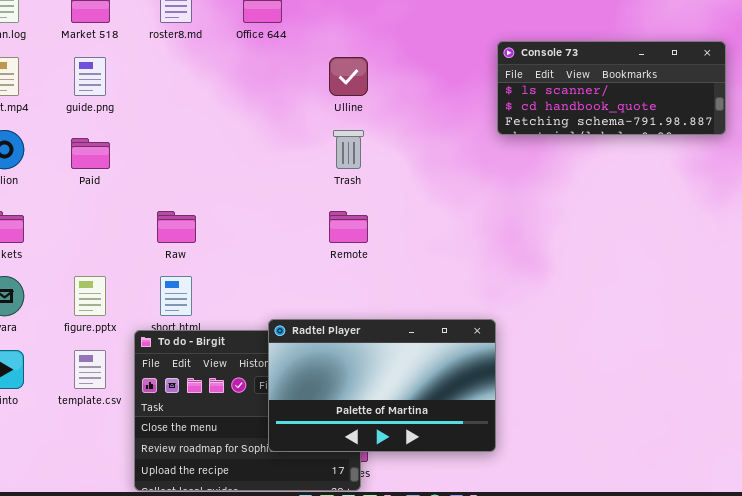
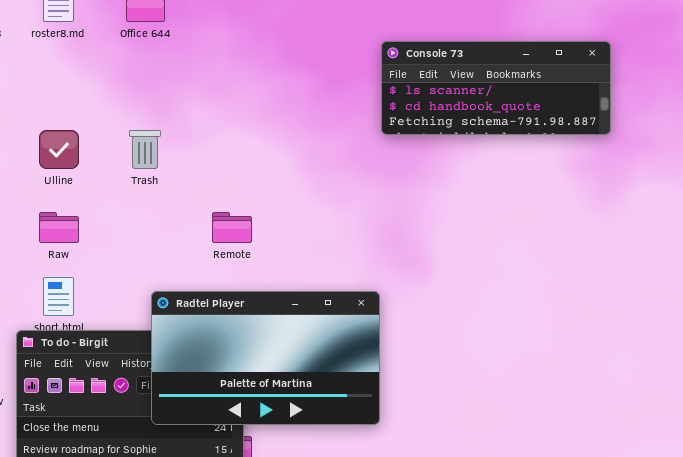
Ulline: [329,57,368,96] -> [39,130,79,169], moved
Trash: [333,130,364,169] -> [129,130,161,169], moved
Radtel Player: [268,319,496,452] -> [151,291,380,425], moved

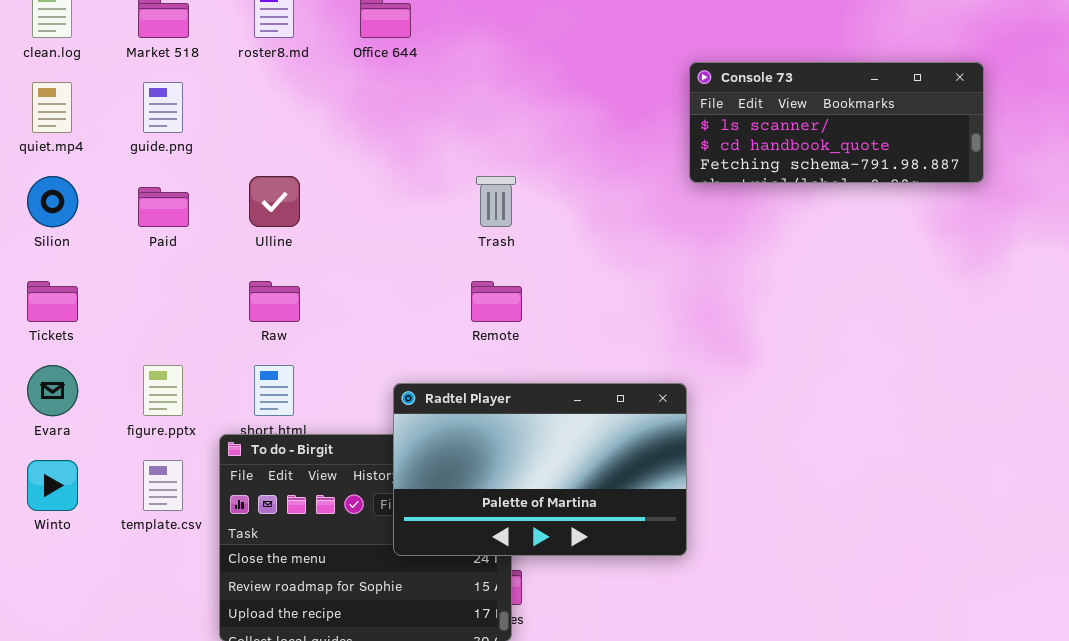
Trash: [129,130,161,169] -> [476,176,516,227], moved

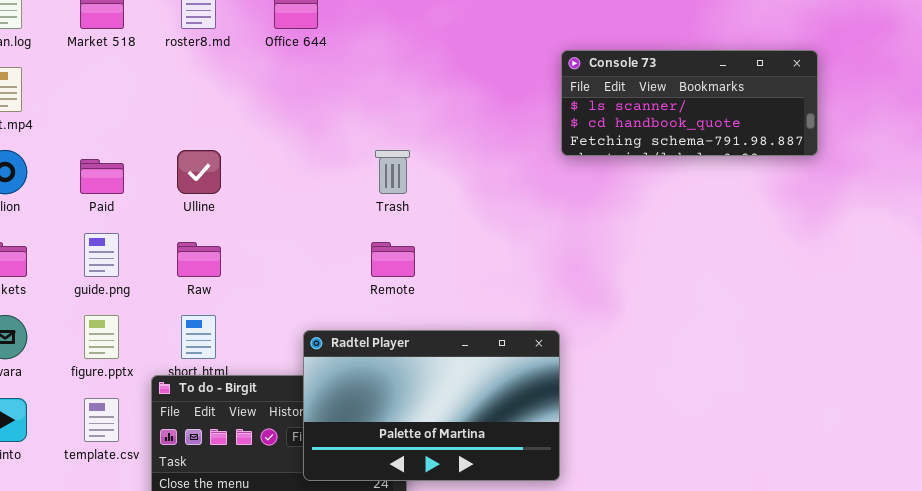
guide.png: [143,82,183,133] -> [84,233,119,277], moved

